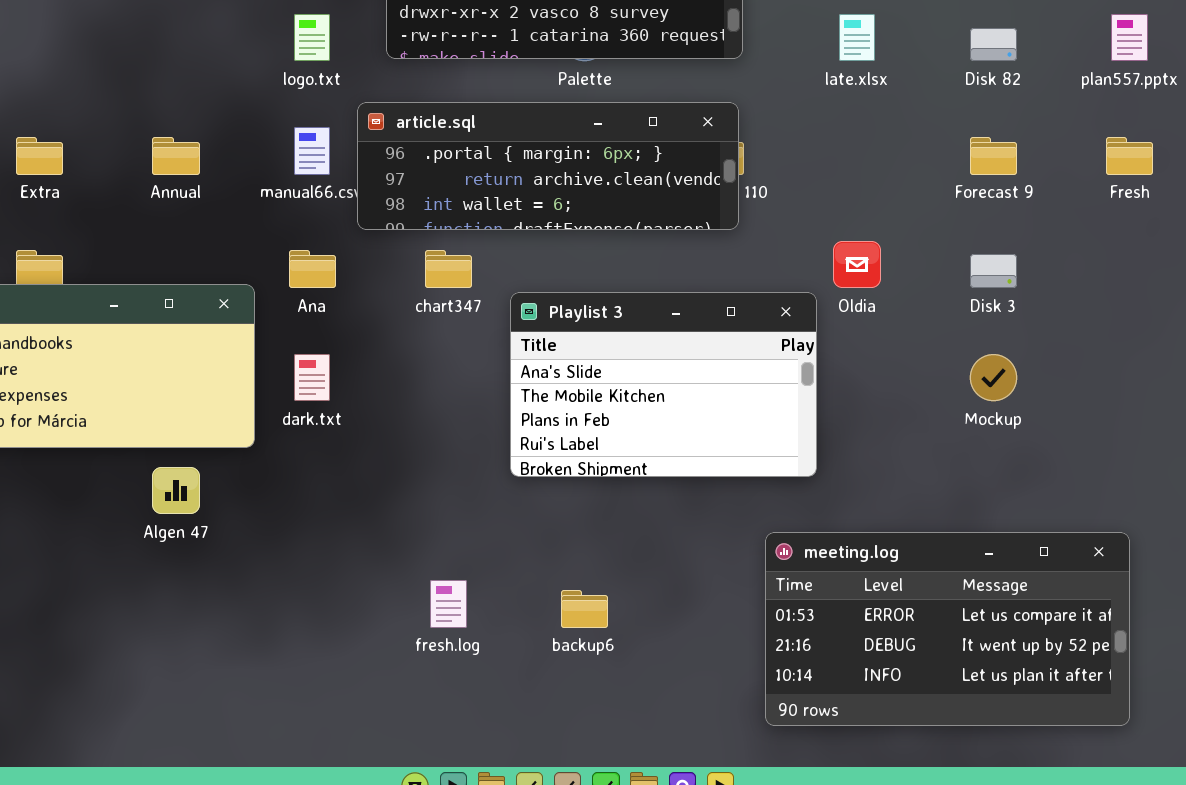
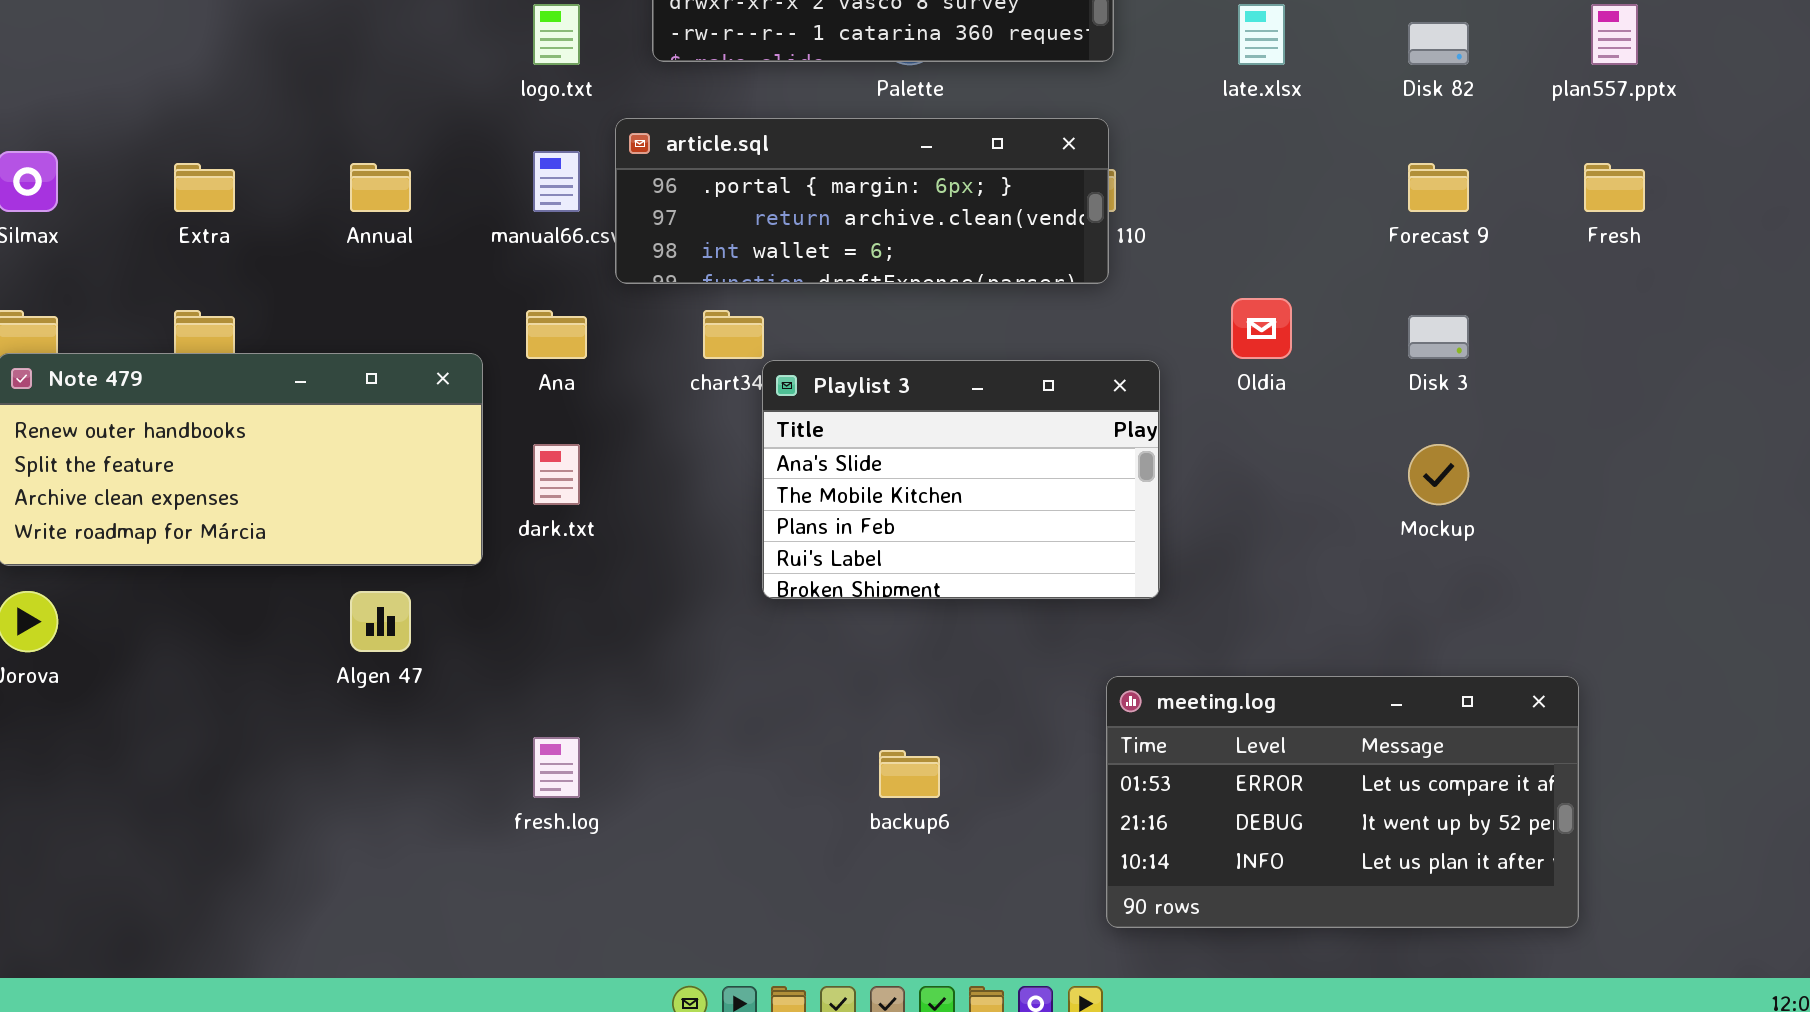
Playlist 3: [510,292,817,477] -> [762,360,1160,599], moved
meeting.log: [765,532,1130,726] -> [1106,676,1579,928], moved
fresh.log: [430,580,467,628] -> [533,737,580,798], moved

